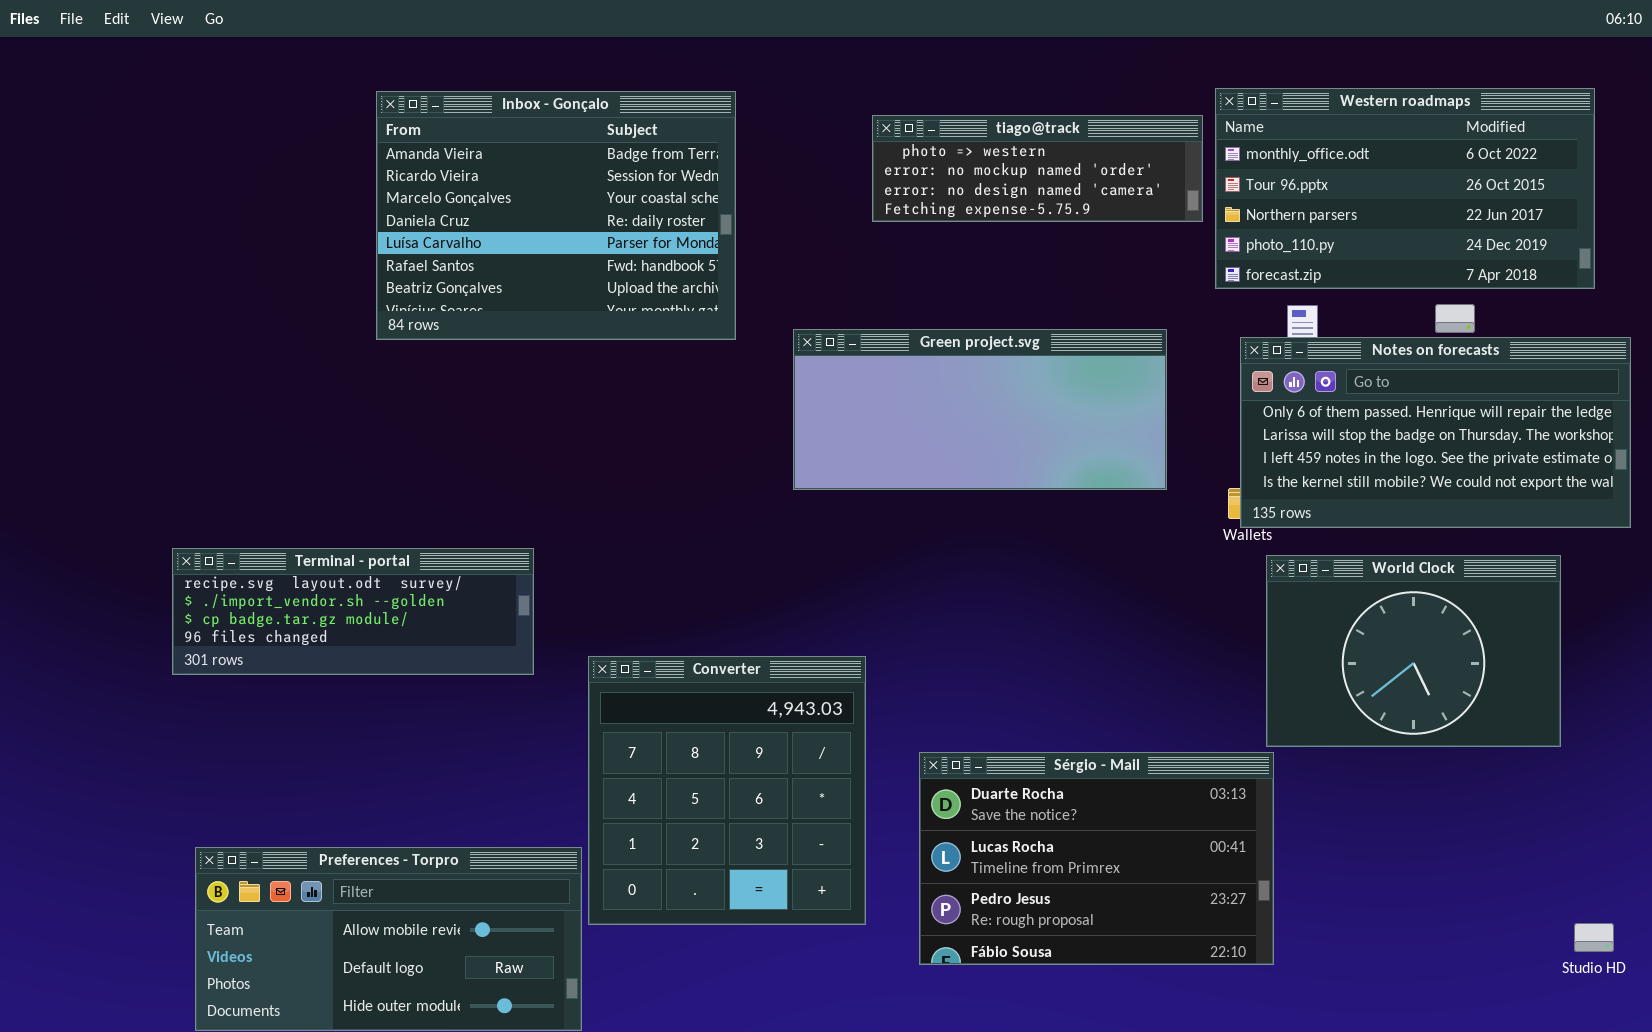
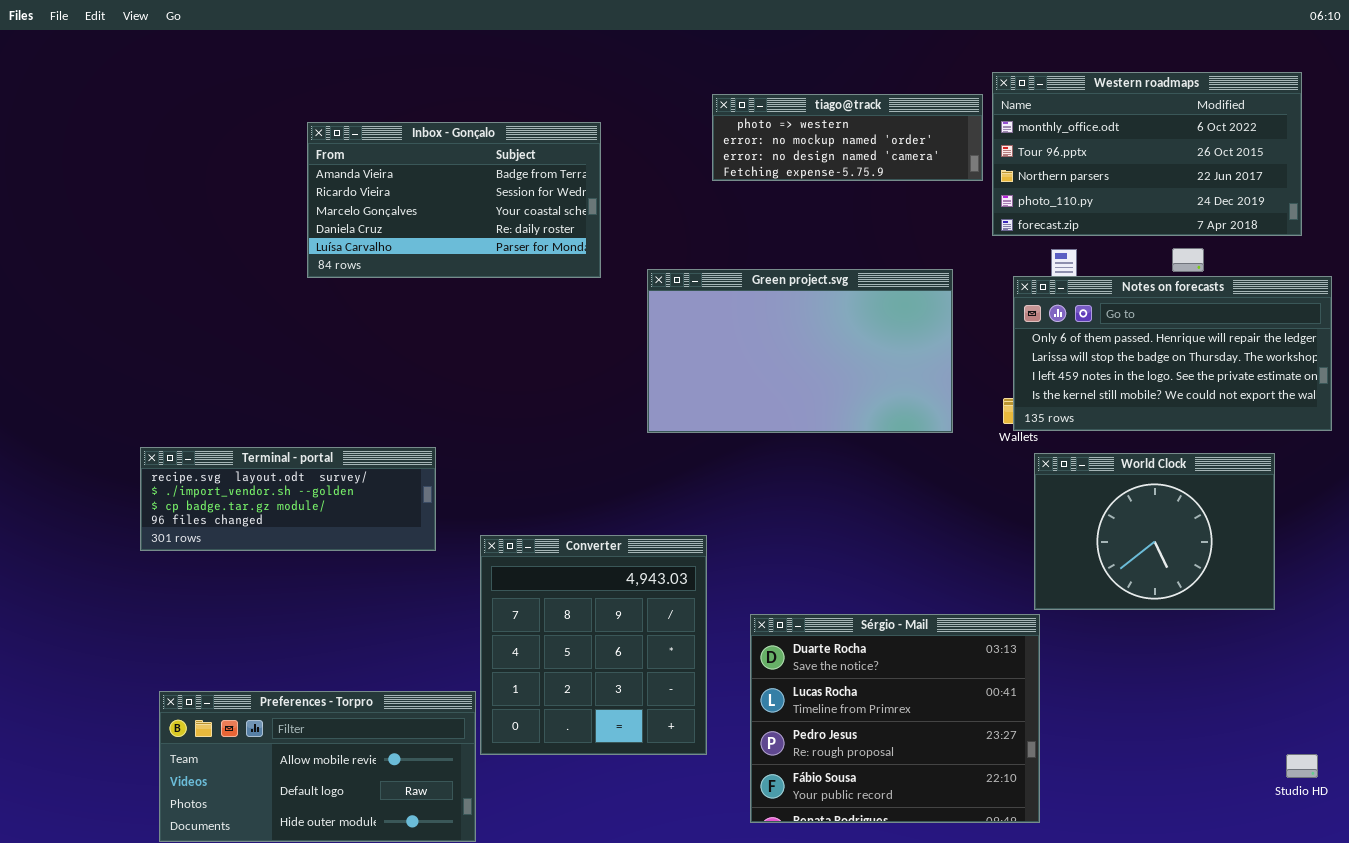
Inbox - Gonçalo: [376,91,736,340] -> [307,122,601,278], resized
Green project.svg: [793,329,1167,490] -> [647,269,953,433], resized
Sérgio - Mail: [919,752,1274,965] -> [750,614,1040,823], resized

